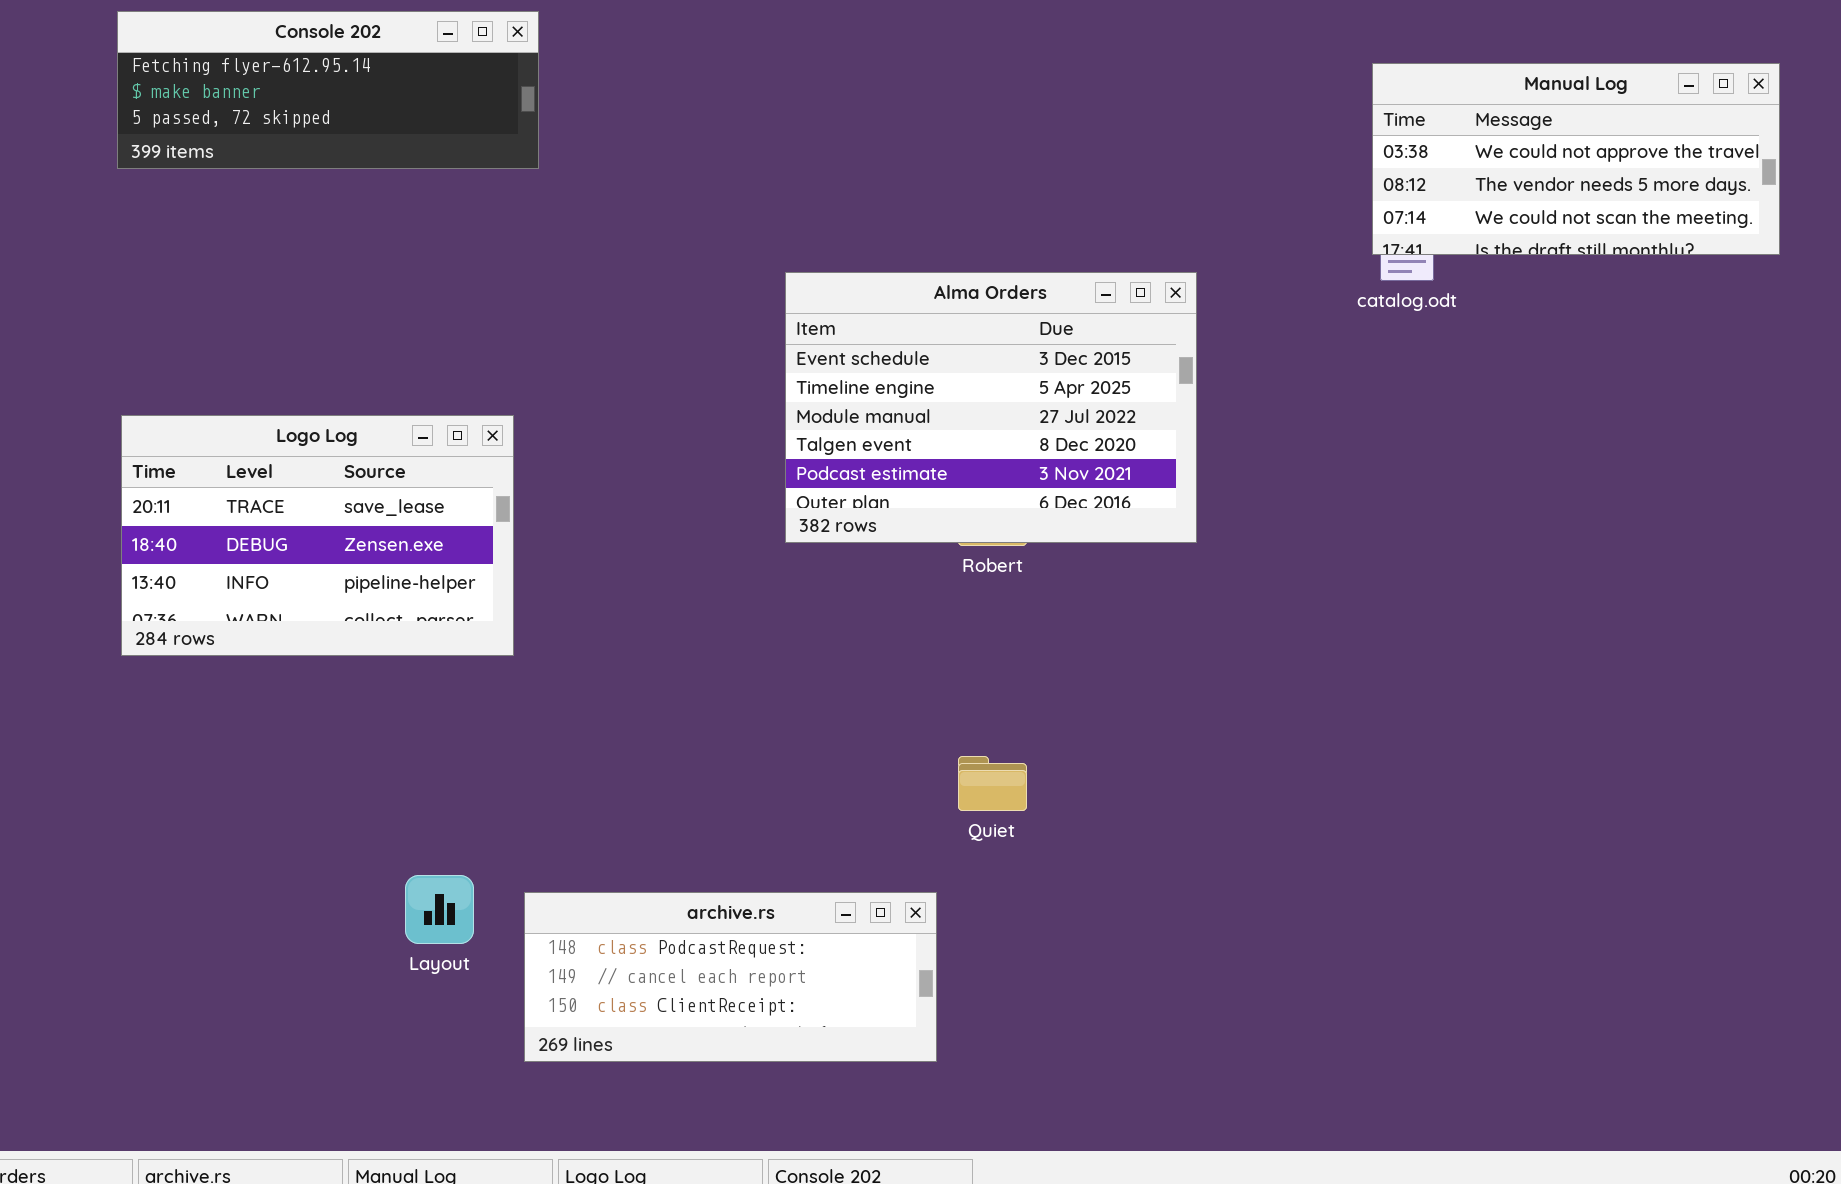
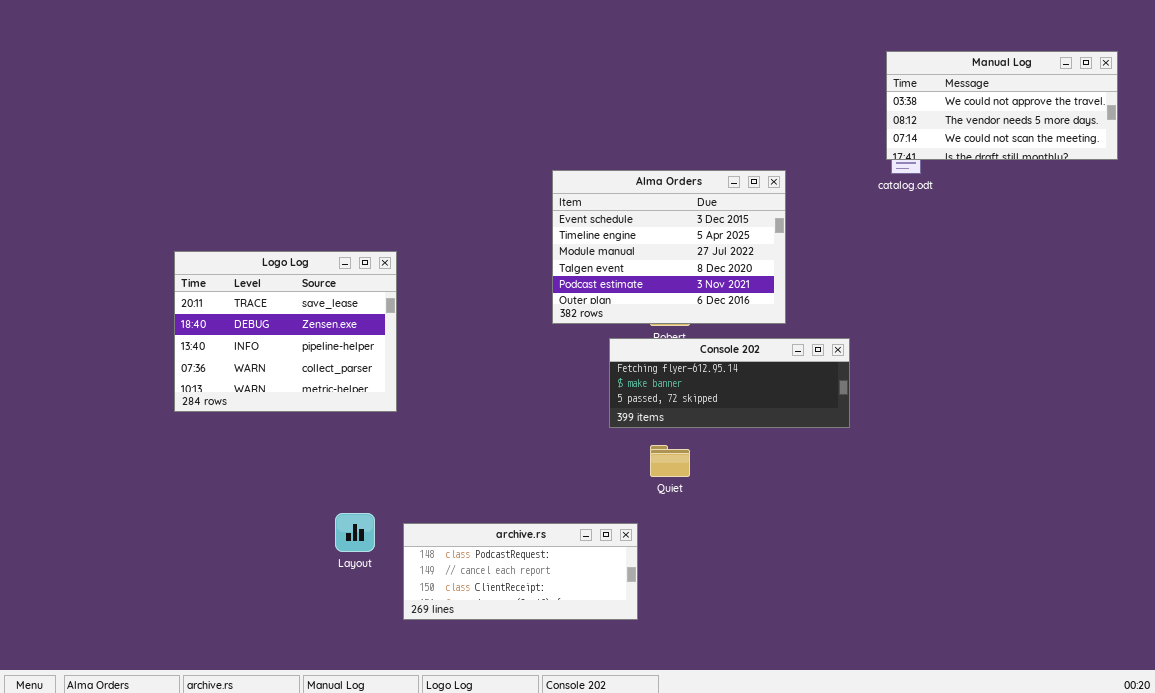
Console 202: [117,11,539,169] -> [609,338,850,428], moved
Logo Log: [121,415,514,656] -> [174,251,397,412], resized

